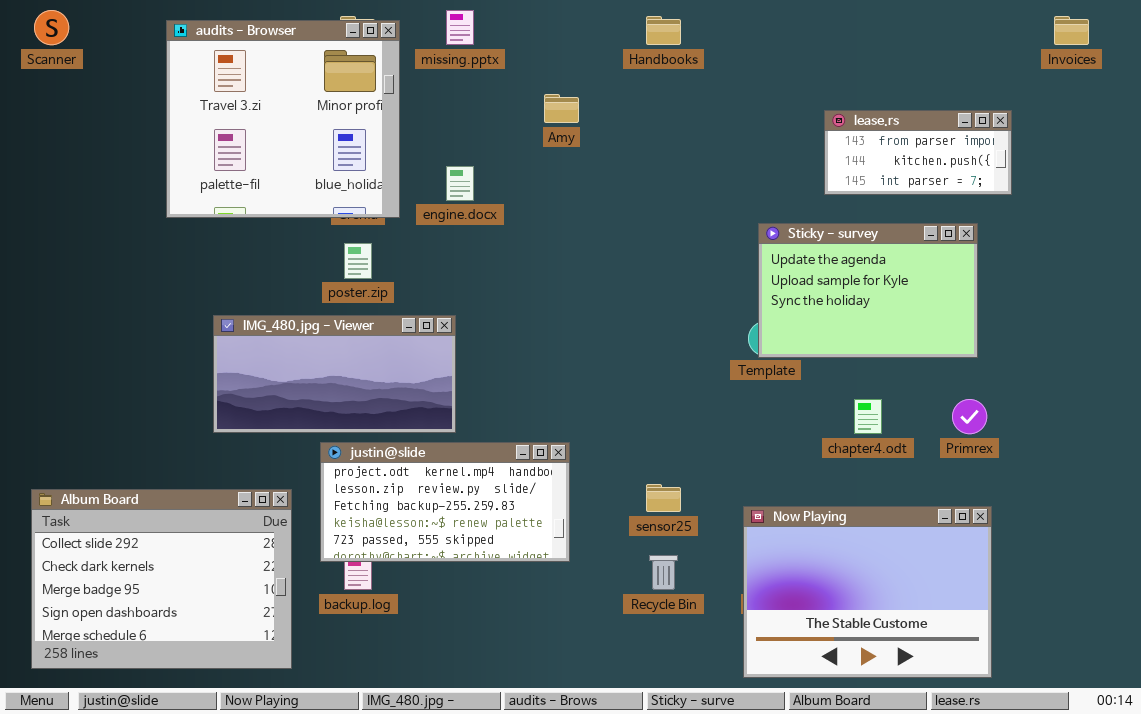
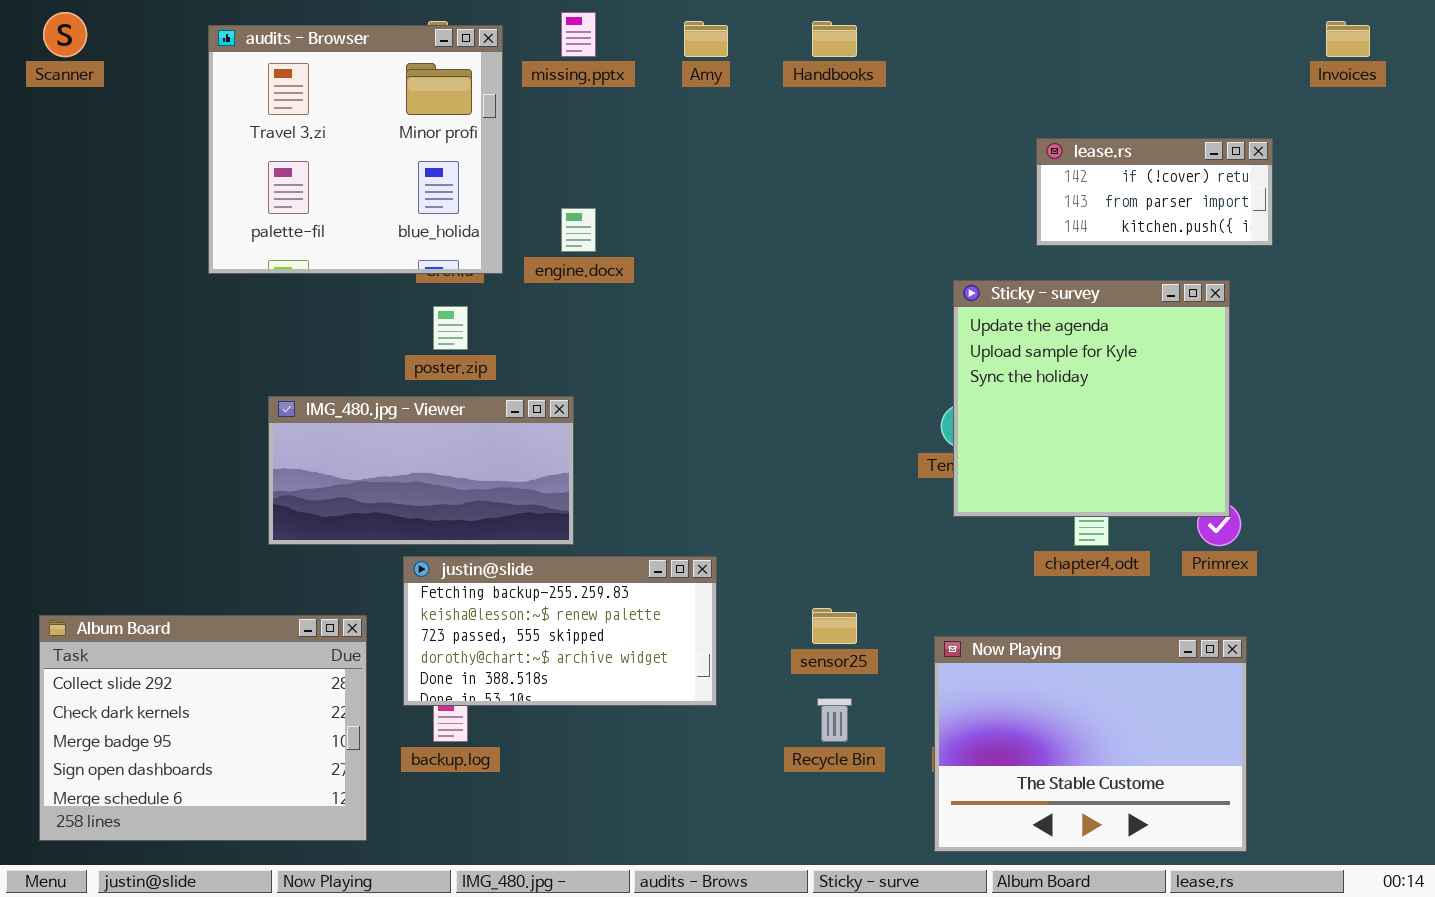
Amy: [544,94,579,123] -> [684,21,728,57], moved
lease.rs: [824,110,1012,195] -> [1036,138,1273,246], scrolled up 1 row
Sticky - survey: [758,223,978,358] -> [953,280,1230,517], resized
justin@slide: [320,442,570,562] -> [403,556,717,706], scrolled down 2 rows

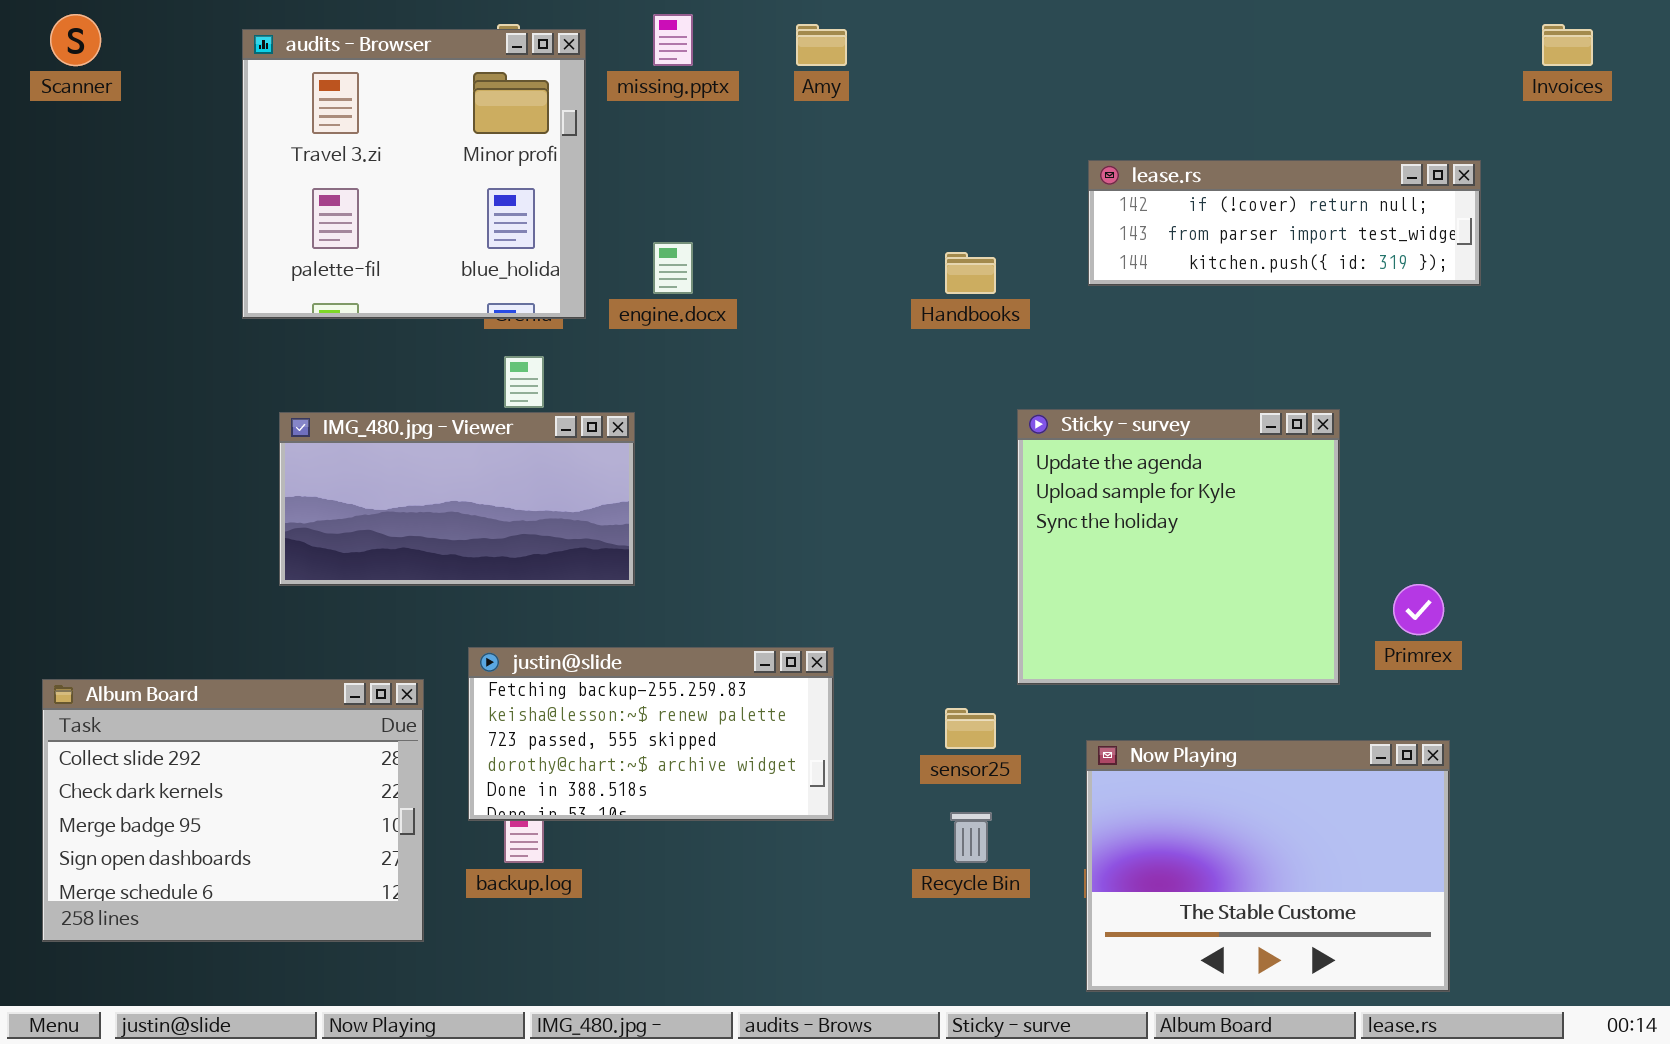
Handbooks: [812,21,857,57] -> [945,252,996,294], moved
lease.rs: [1036,138,1273,246] -> [1088,160,1481,286], resized
Sticky - survey: [953,280,1230,517] -> [1017,409,1340,685], moved
IMG_480.jpg - Viewer: [268,396,574,545] -> [279,412,635,586], moved
Album Board: [39,615,367,841] -> [42,679,424,942], moved

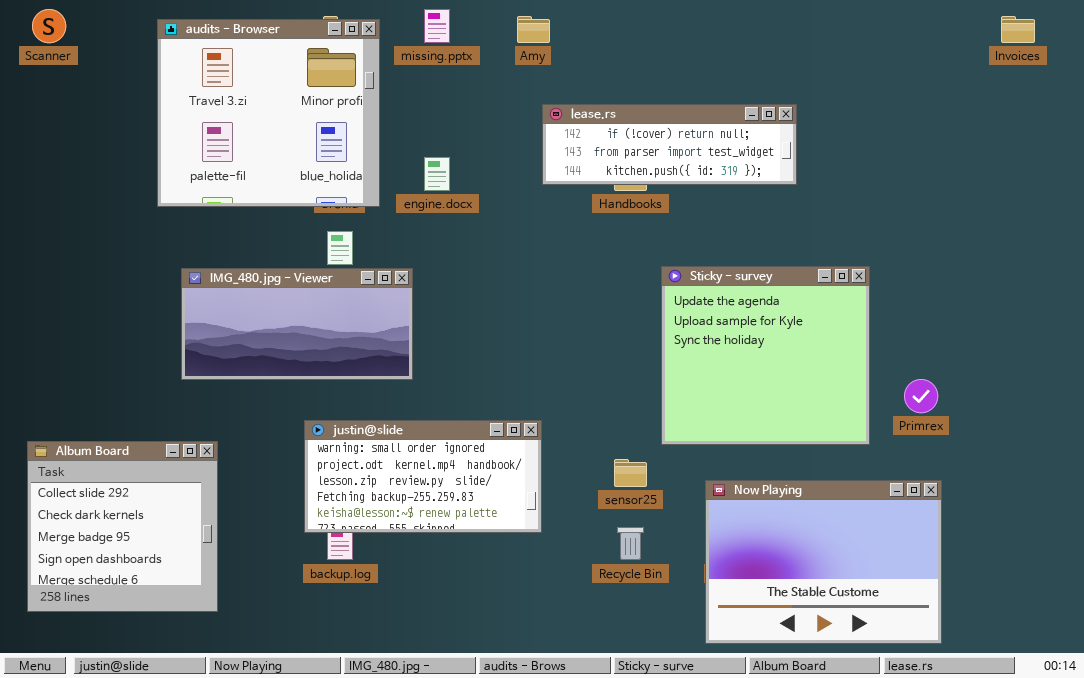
lease.rs: [1088,160,1481,286] -> [542,104,797,185], moved
justin@slide: [468,647,834,821] -> [304,420,542,533], scrolled up 3 rows
Album Board: [42,679,424,942] -> [27,441,218,612], resized

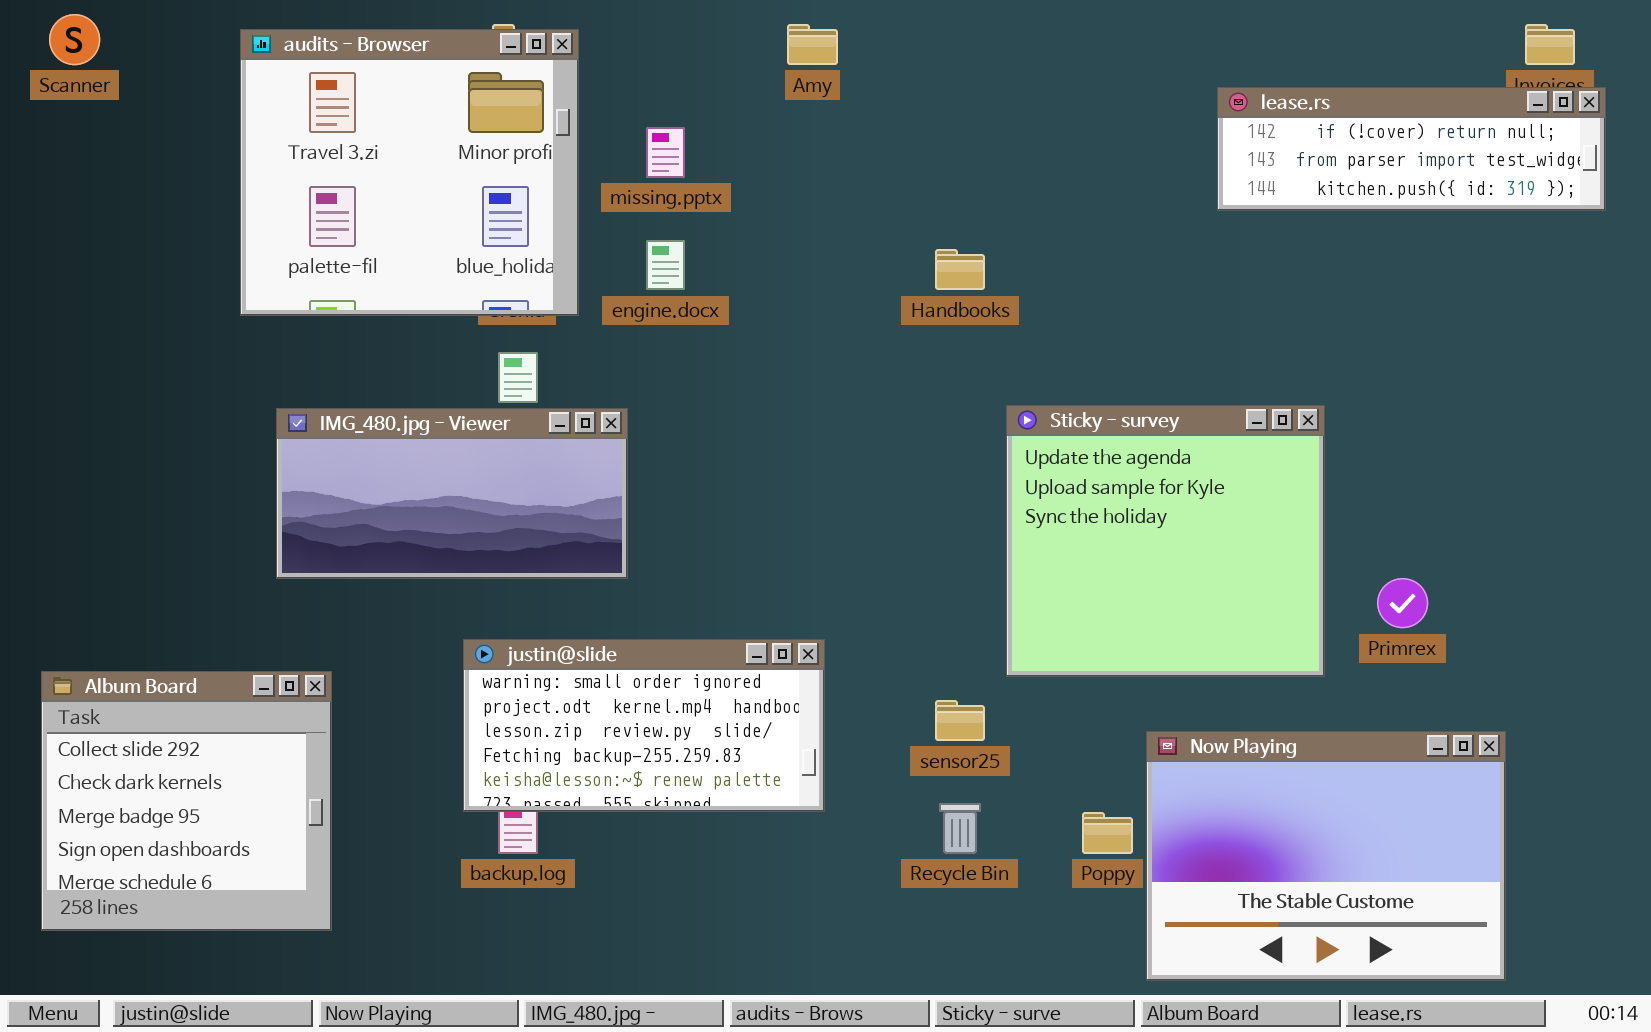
missing.pptx: [424,9,450,43] -> [646,127,685,178], moved
lease.rs: [542,104,797,185] -> [1217,87,1606,211], moved
Now Playing: [705,480,942,644] -> [1146,731,1506,981], moved

